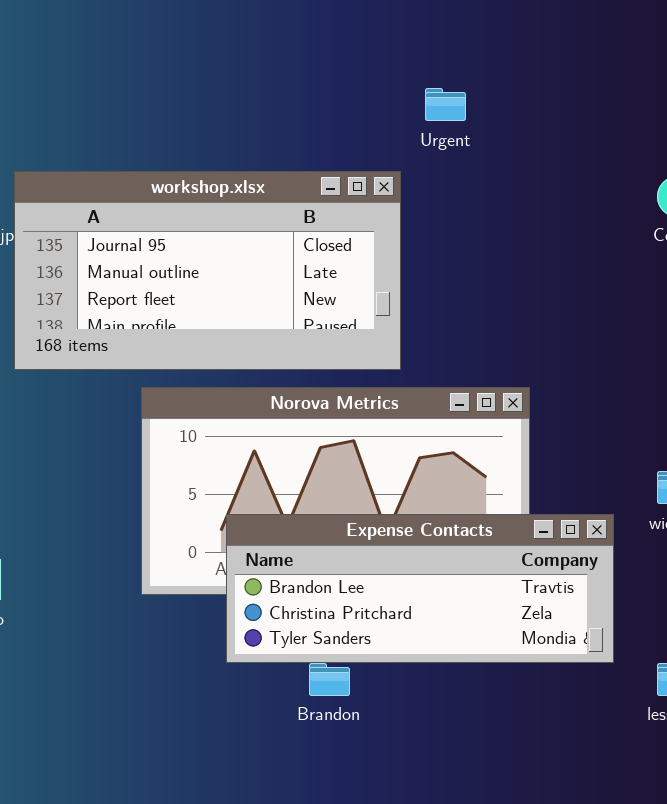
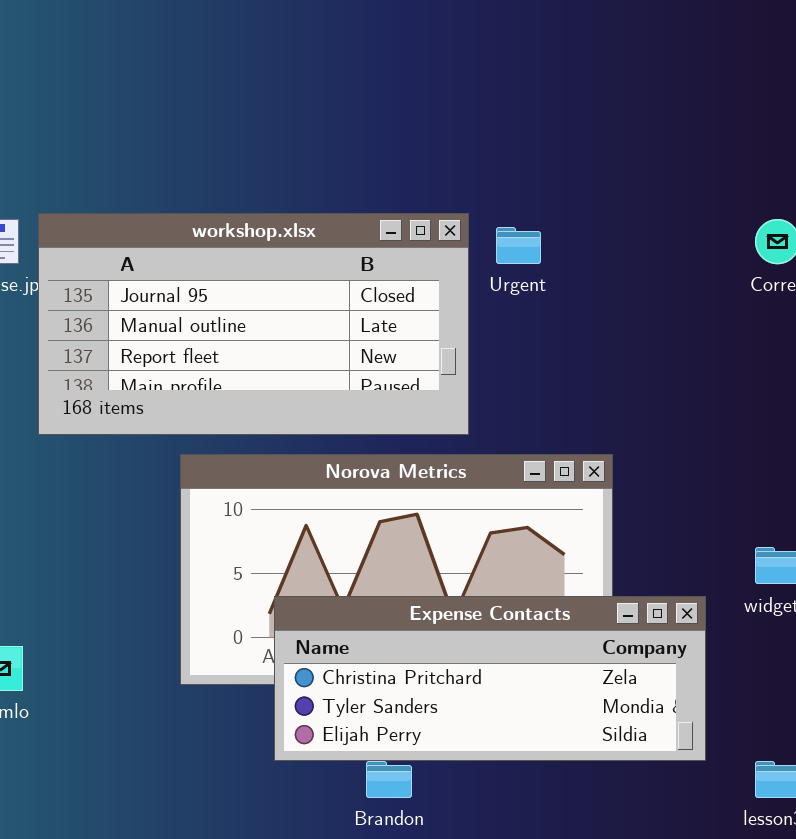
Urgent: [425,88,466,121] -> [496,227,541,264], moved
Expense Contacts: [226,514,614,663] -> [274,596,706,761], scrolled down 1 row

